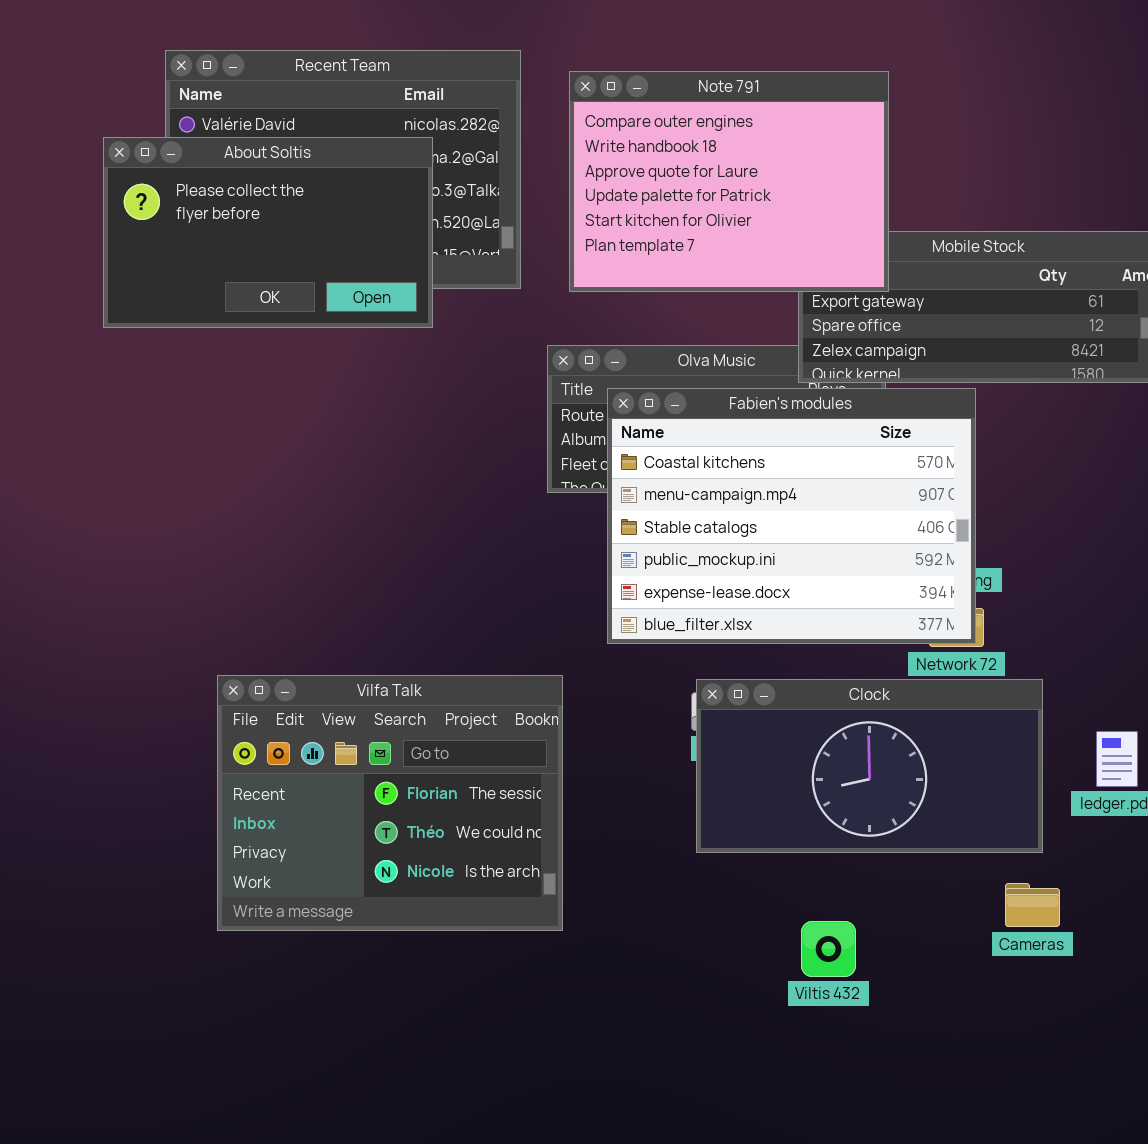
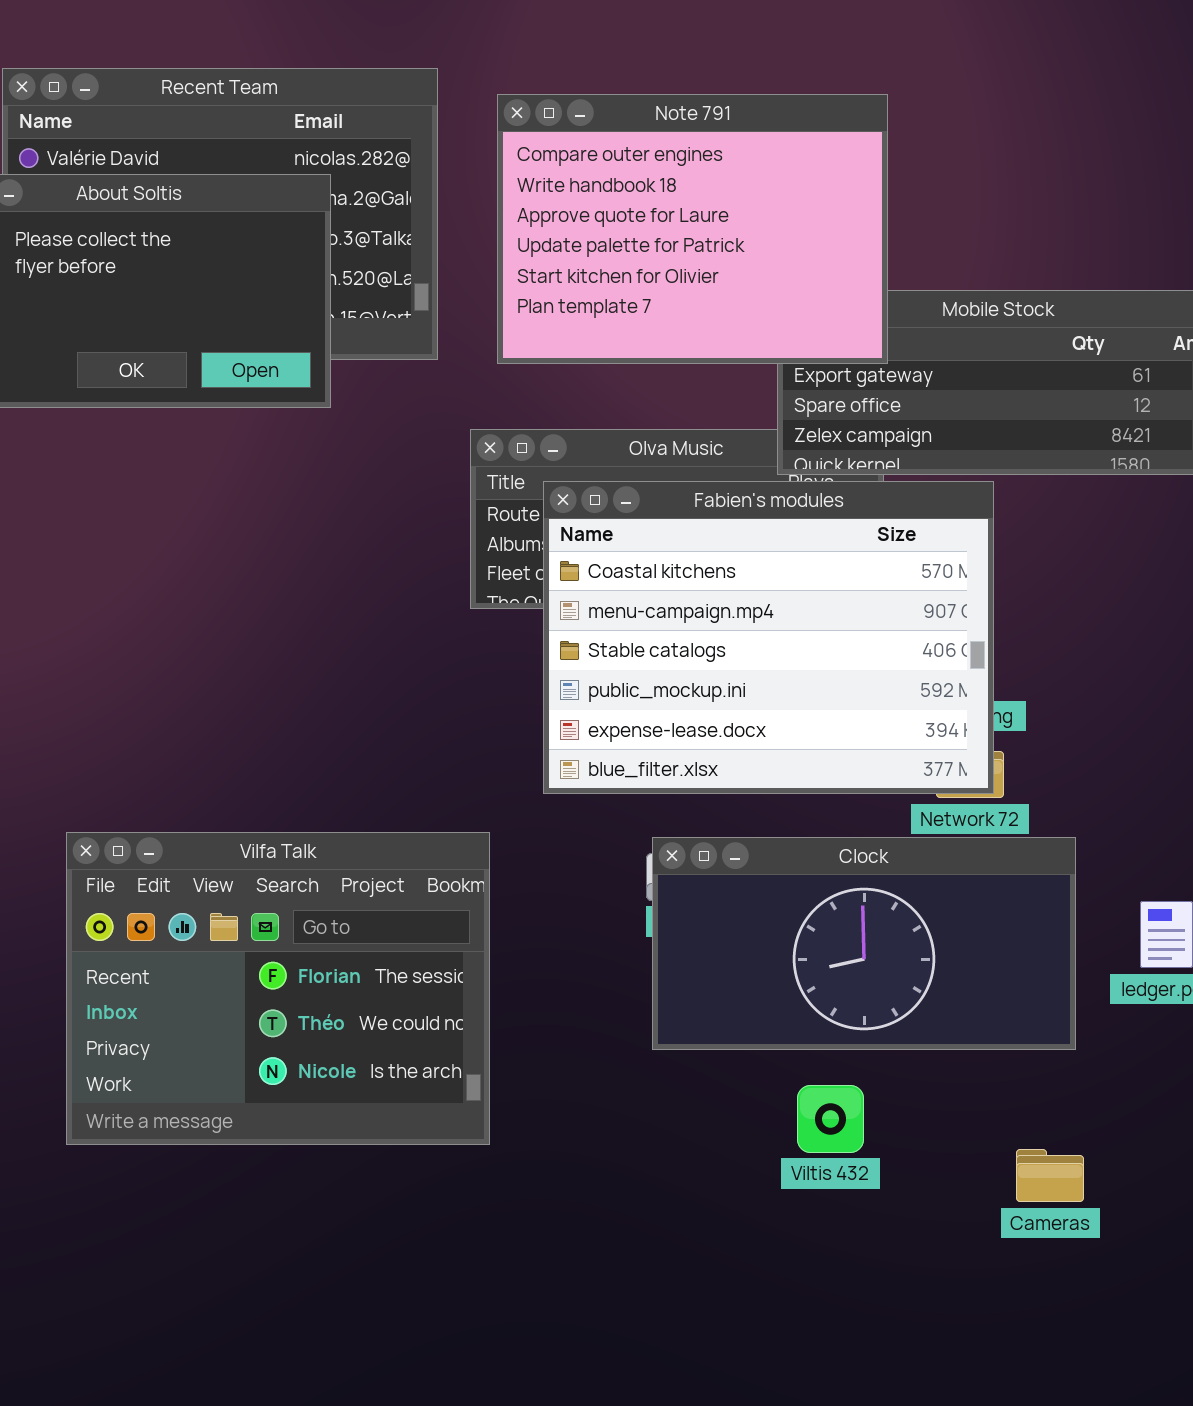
Cameras: [1005,883,1060,927] -> [1016,1149,1084,1202], moved
Viltis 432: [801,921,856,977] -> [797,1085,864,1153], moved

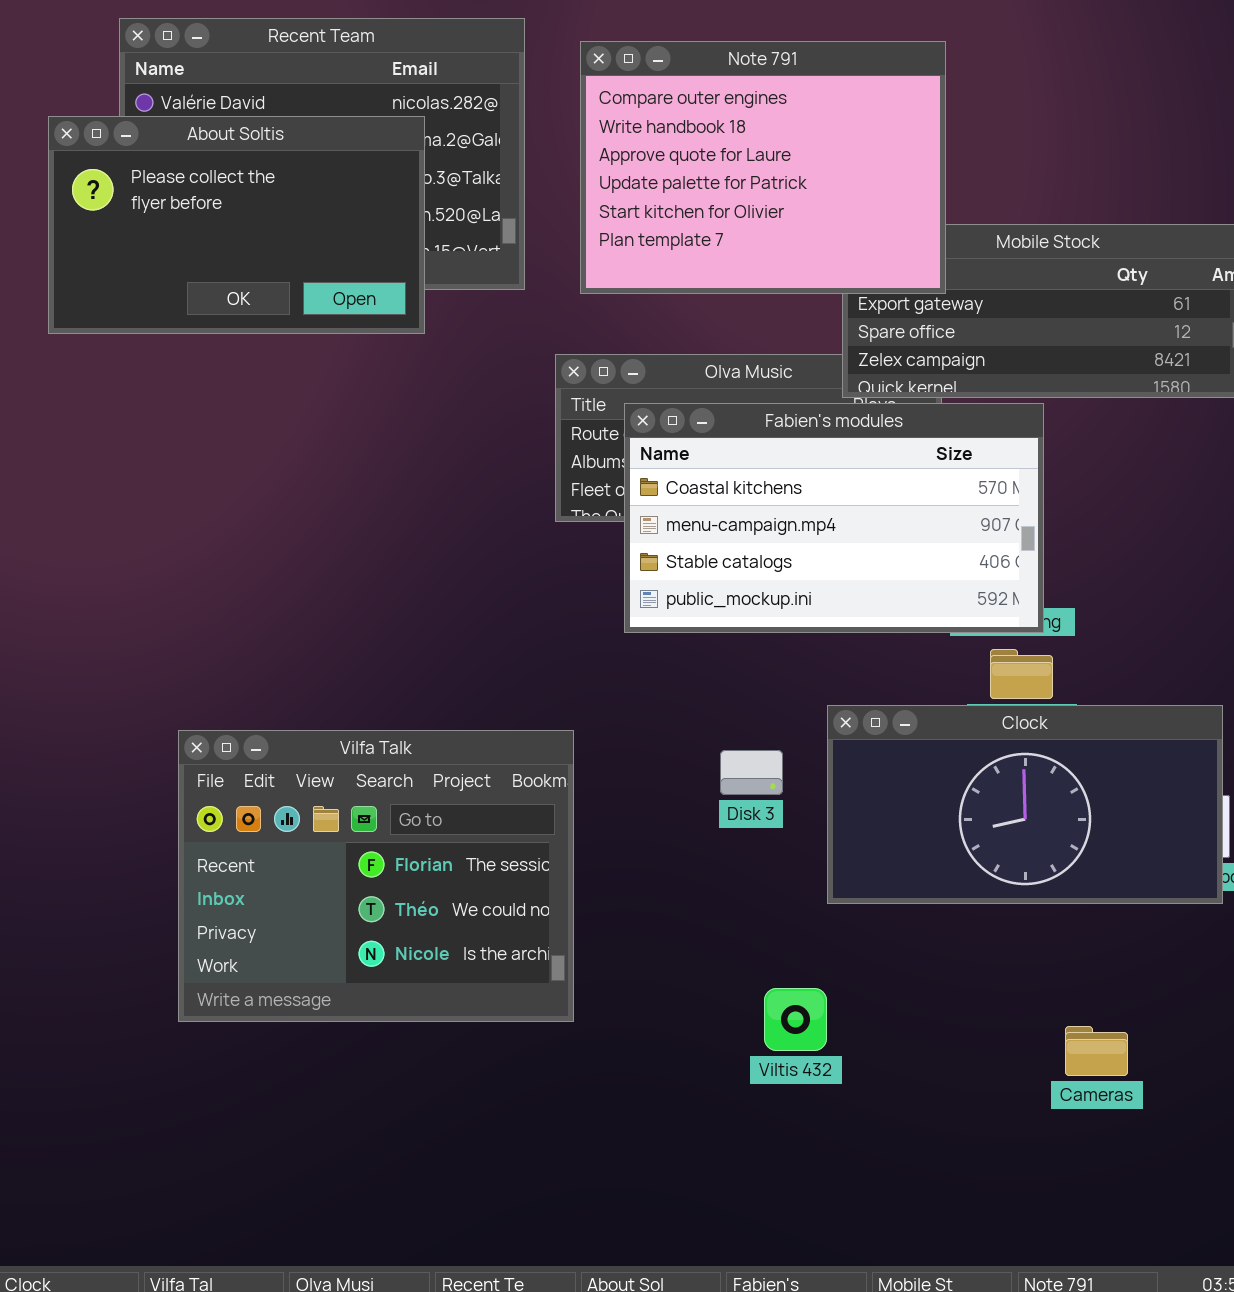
Fabien's modules: [543,481,994,794] -> [624,403,1044,633], resized
Clock: [652,837,1076,1050] -> [827,705,1223,904], moved
Viltis 432: [797,1085,864,1153] -> [764,988,827,1051], moved

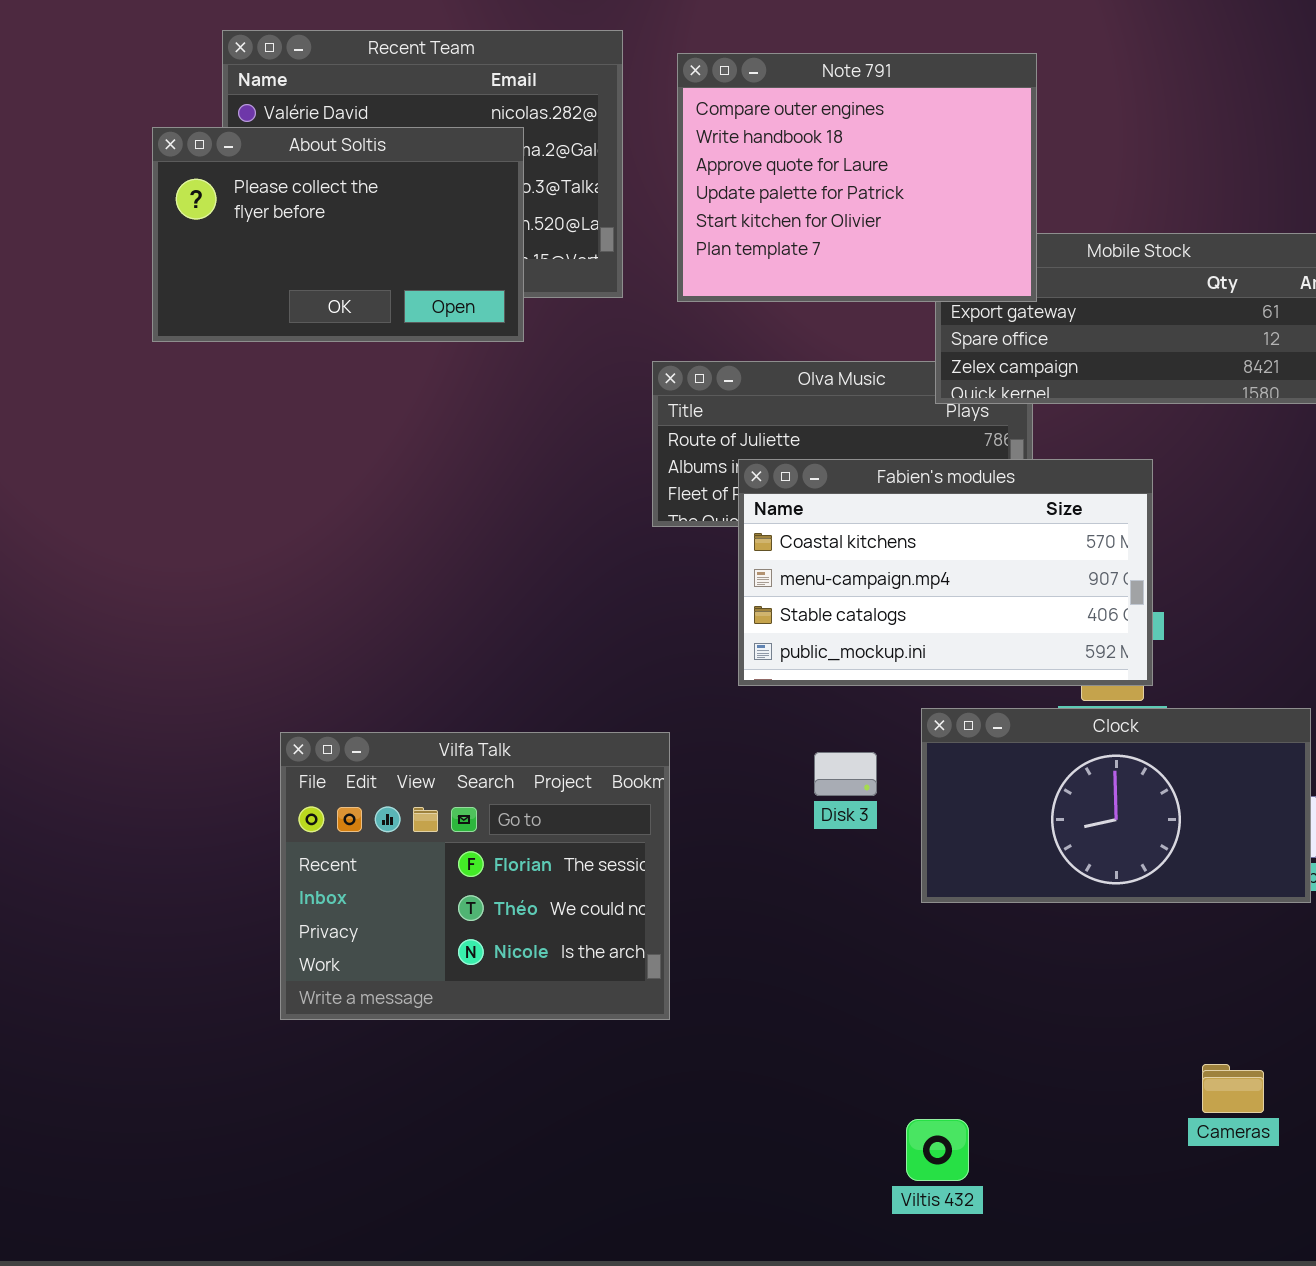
Fabien's modules: [624,403,1044,633] -> [738,459,1153,686], moved
Viltis 432: [764,988,827,1051] -> [906,1119,969,1181], moved
Cameras: [1065,1026,1128,1076] -> [1202,1064,1264,1113], moved

